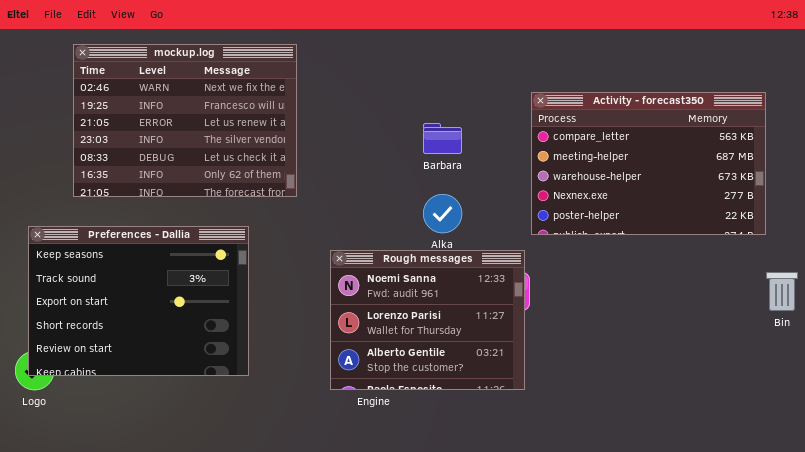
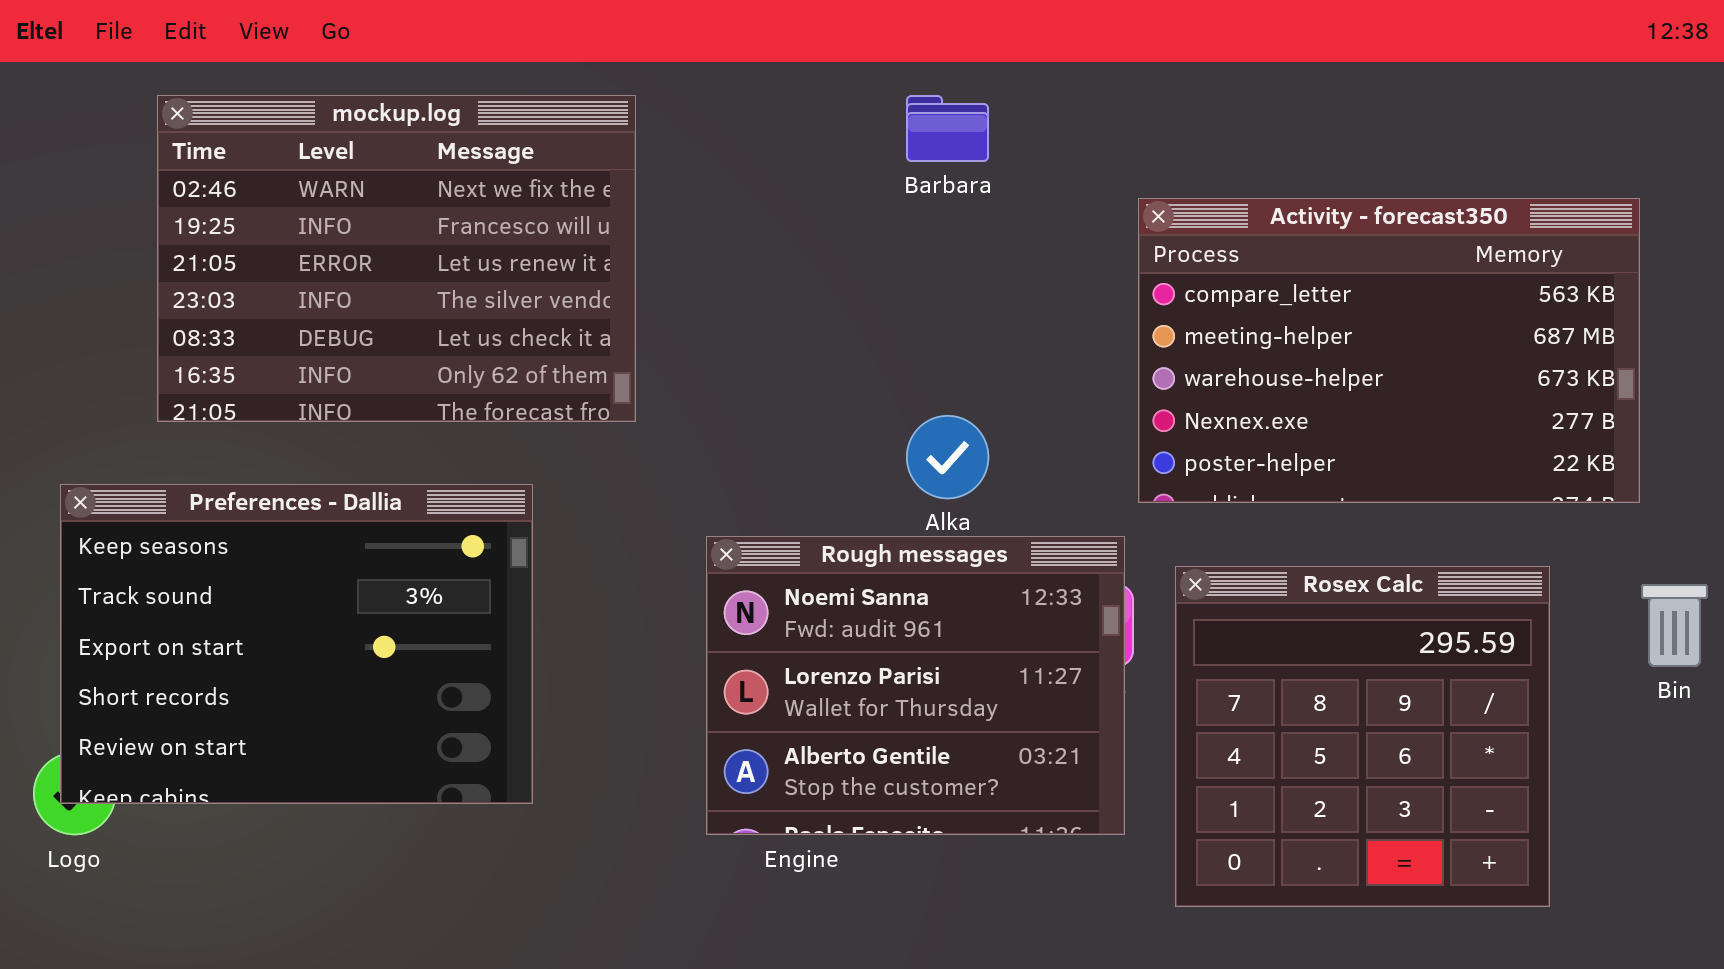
Barbara: [423,123,462,154] -> [906,95,989,162], moved
Rosex Calc: none -> [1175,566,1550,907], opened

